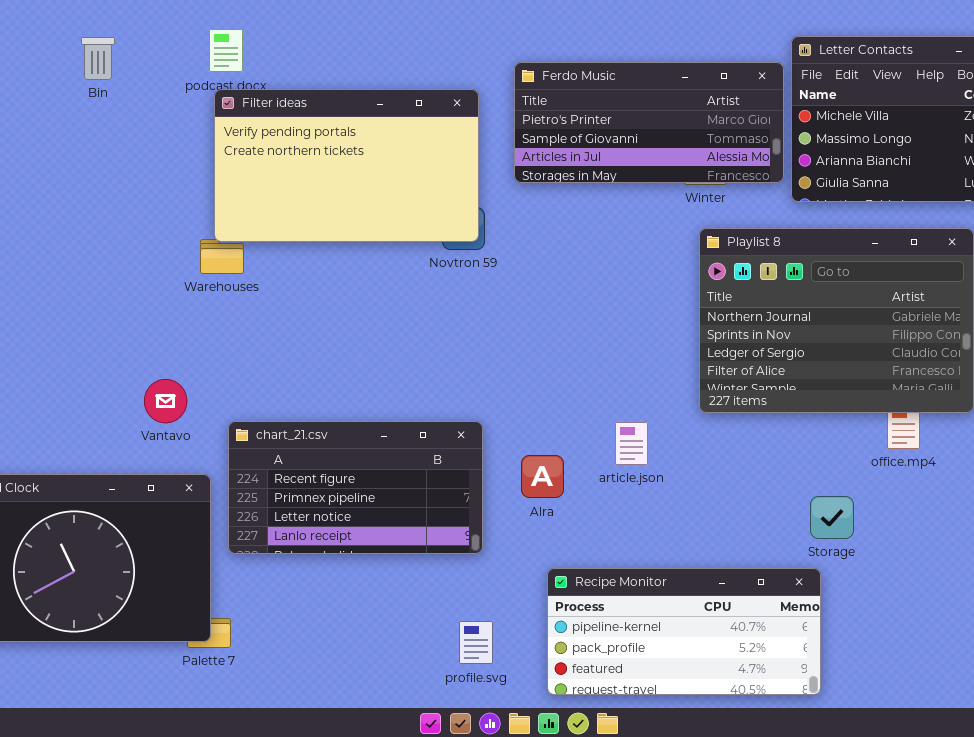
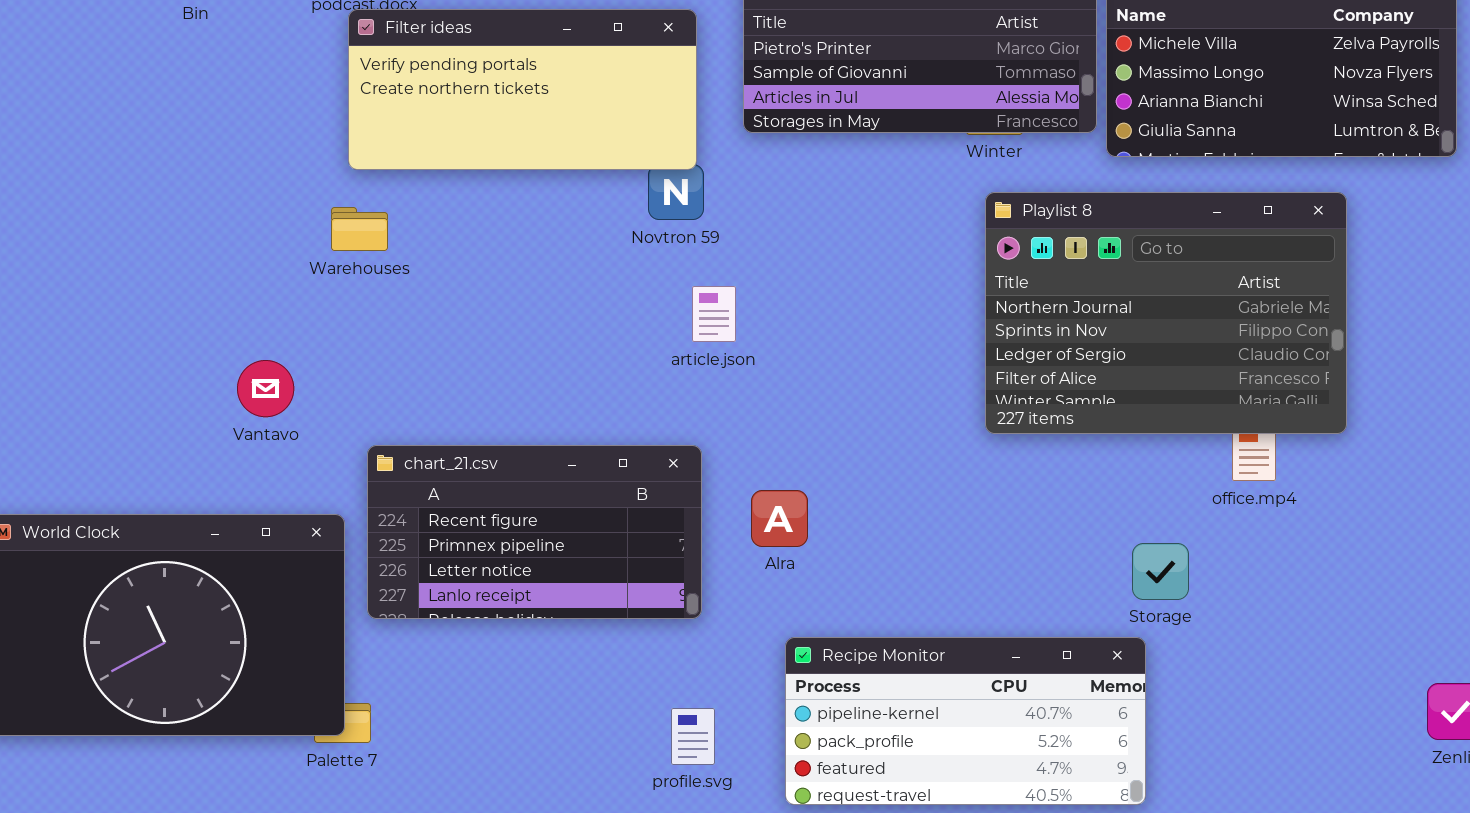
Filter ideas: [214,89,479,242] -> [348,9,697,170], resized
Vantavo: [144,379,187,423] -> [237,360,294,417], moved
article.json: [615,422,648,465] -> [692,286,736,342], moved

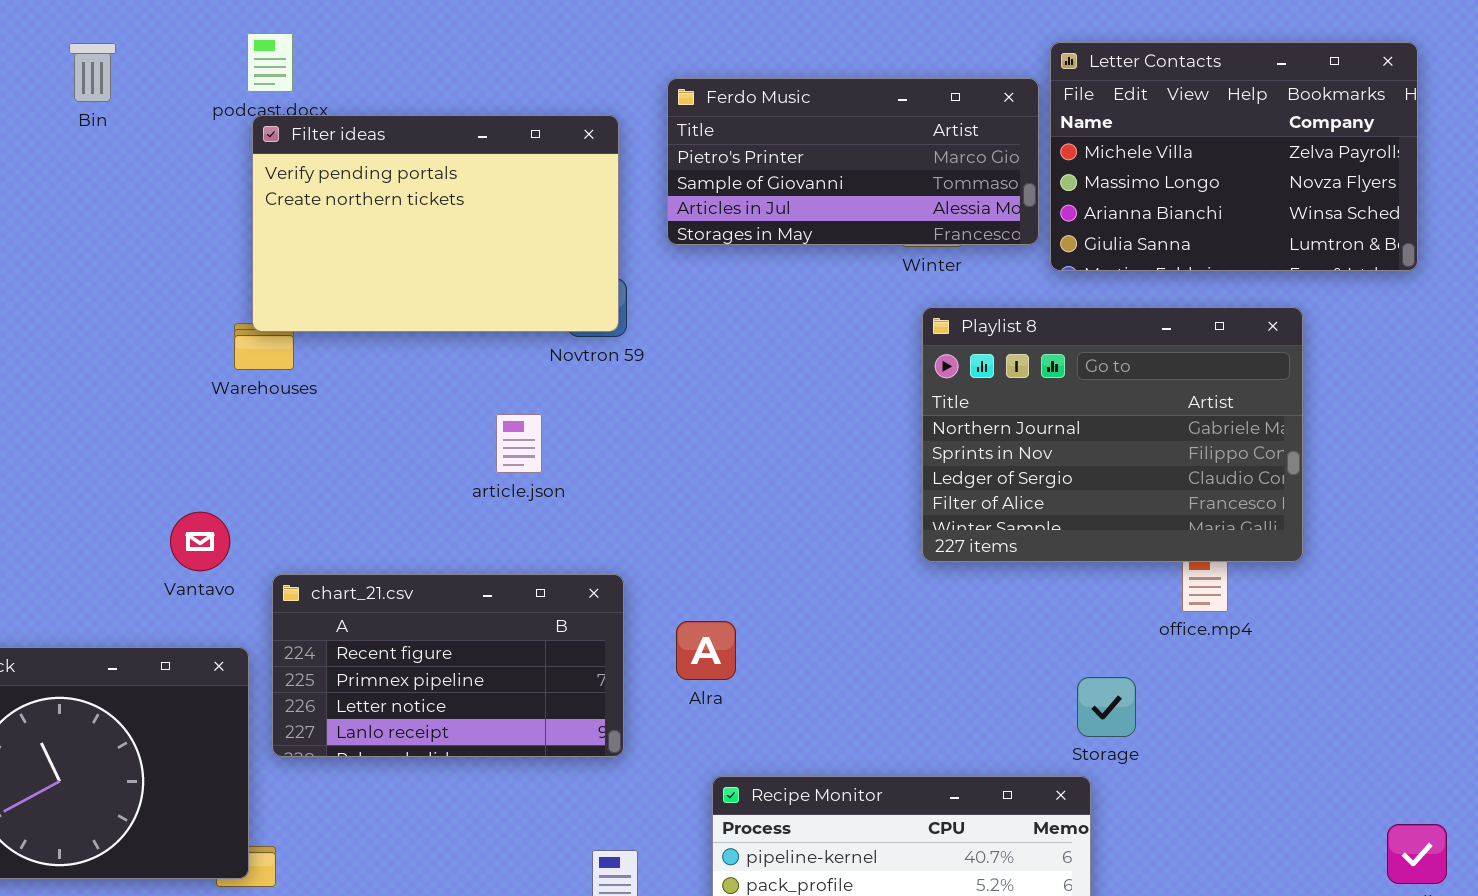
Filter ideas: [348,9,697,170] -> [252,115,619,332], resized
article.json: [692,286,736,342] -> [496,414,542,473], moved
Vantavo: [237,360,294,417] -> [170,512,230,571], moved

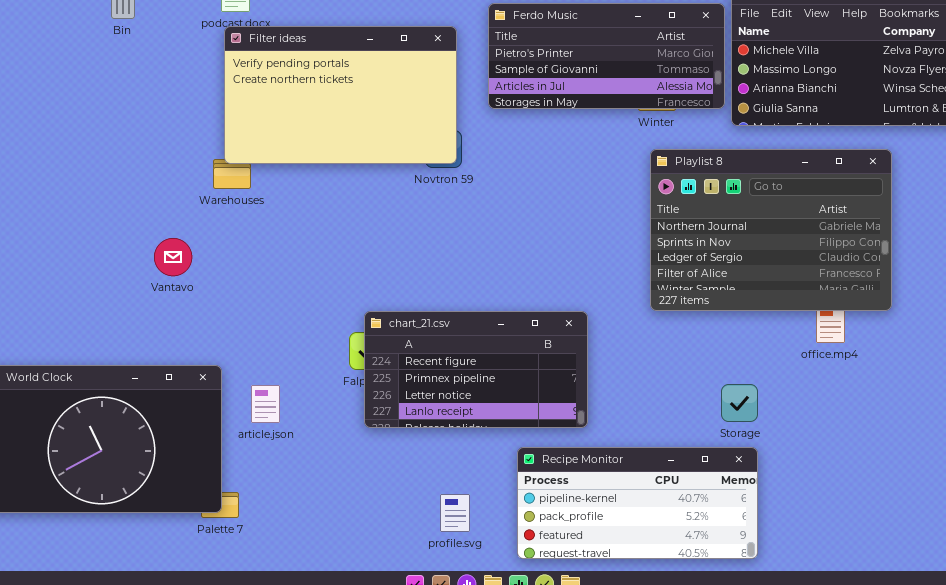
article.json: [496,414,542,473] -> [251,385,280,423], moved
Vantavo: [170,512,230,571] -> [154,238,192,276], moved
chart_21.csv: [272,574,624,757] -> [364,311,588,428], moved
Storage: [1077,677,1136,737] -> [721,384,758,422], moved

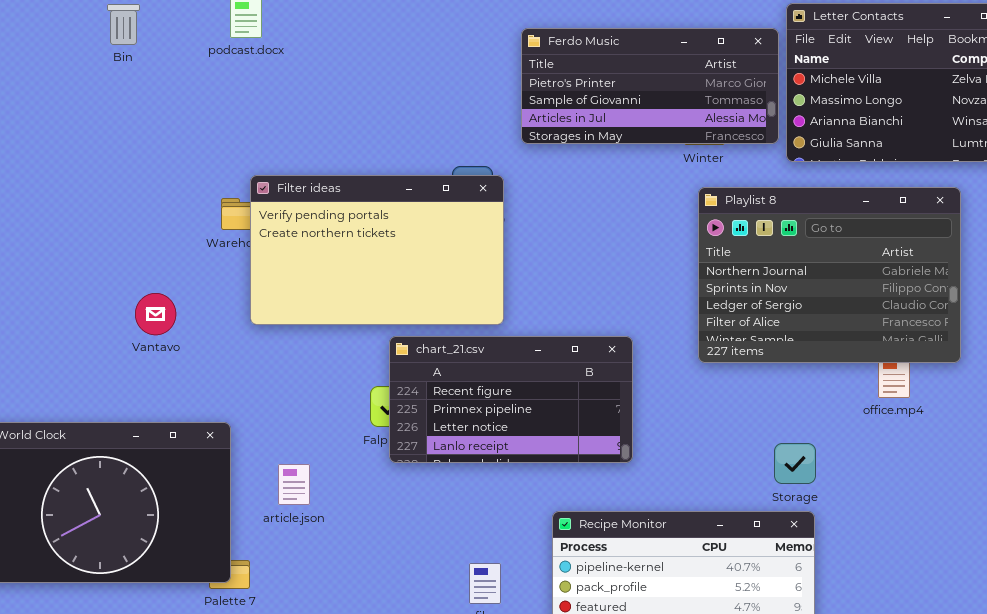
Filter ideas: [224,26,457,164] -> [250,175,504,325], moved
Vantavo: [154,238,192,276] -> [135,293,176,335], moved
chart_21.csv: [364,311,588,428] -> [389,336,633,463], moved
article.json: [251,385,280,423] -> [278,464,310,505], moved

